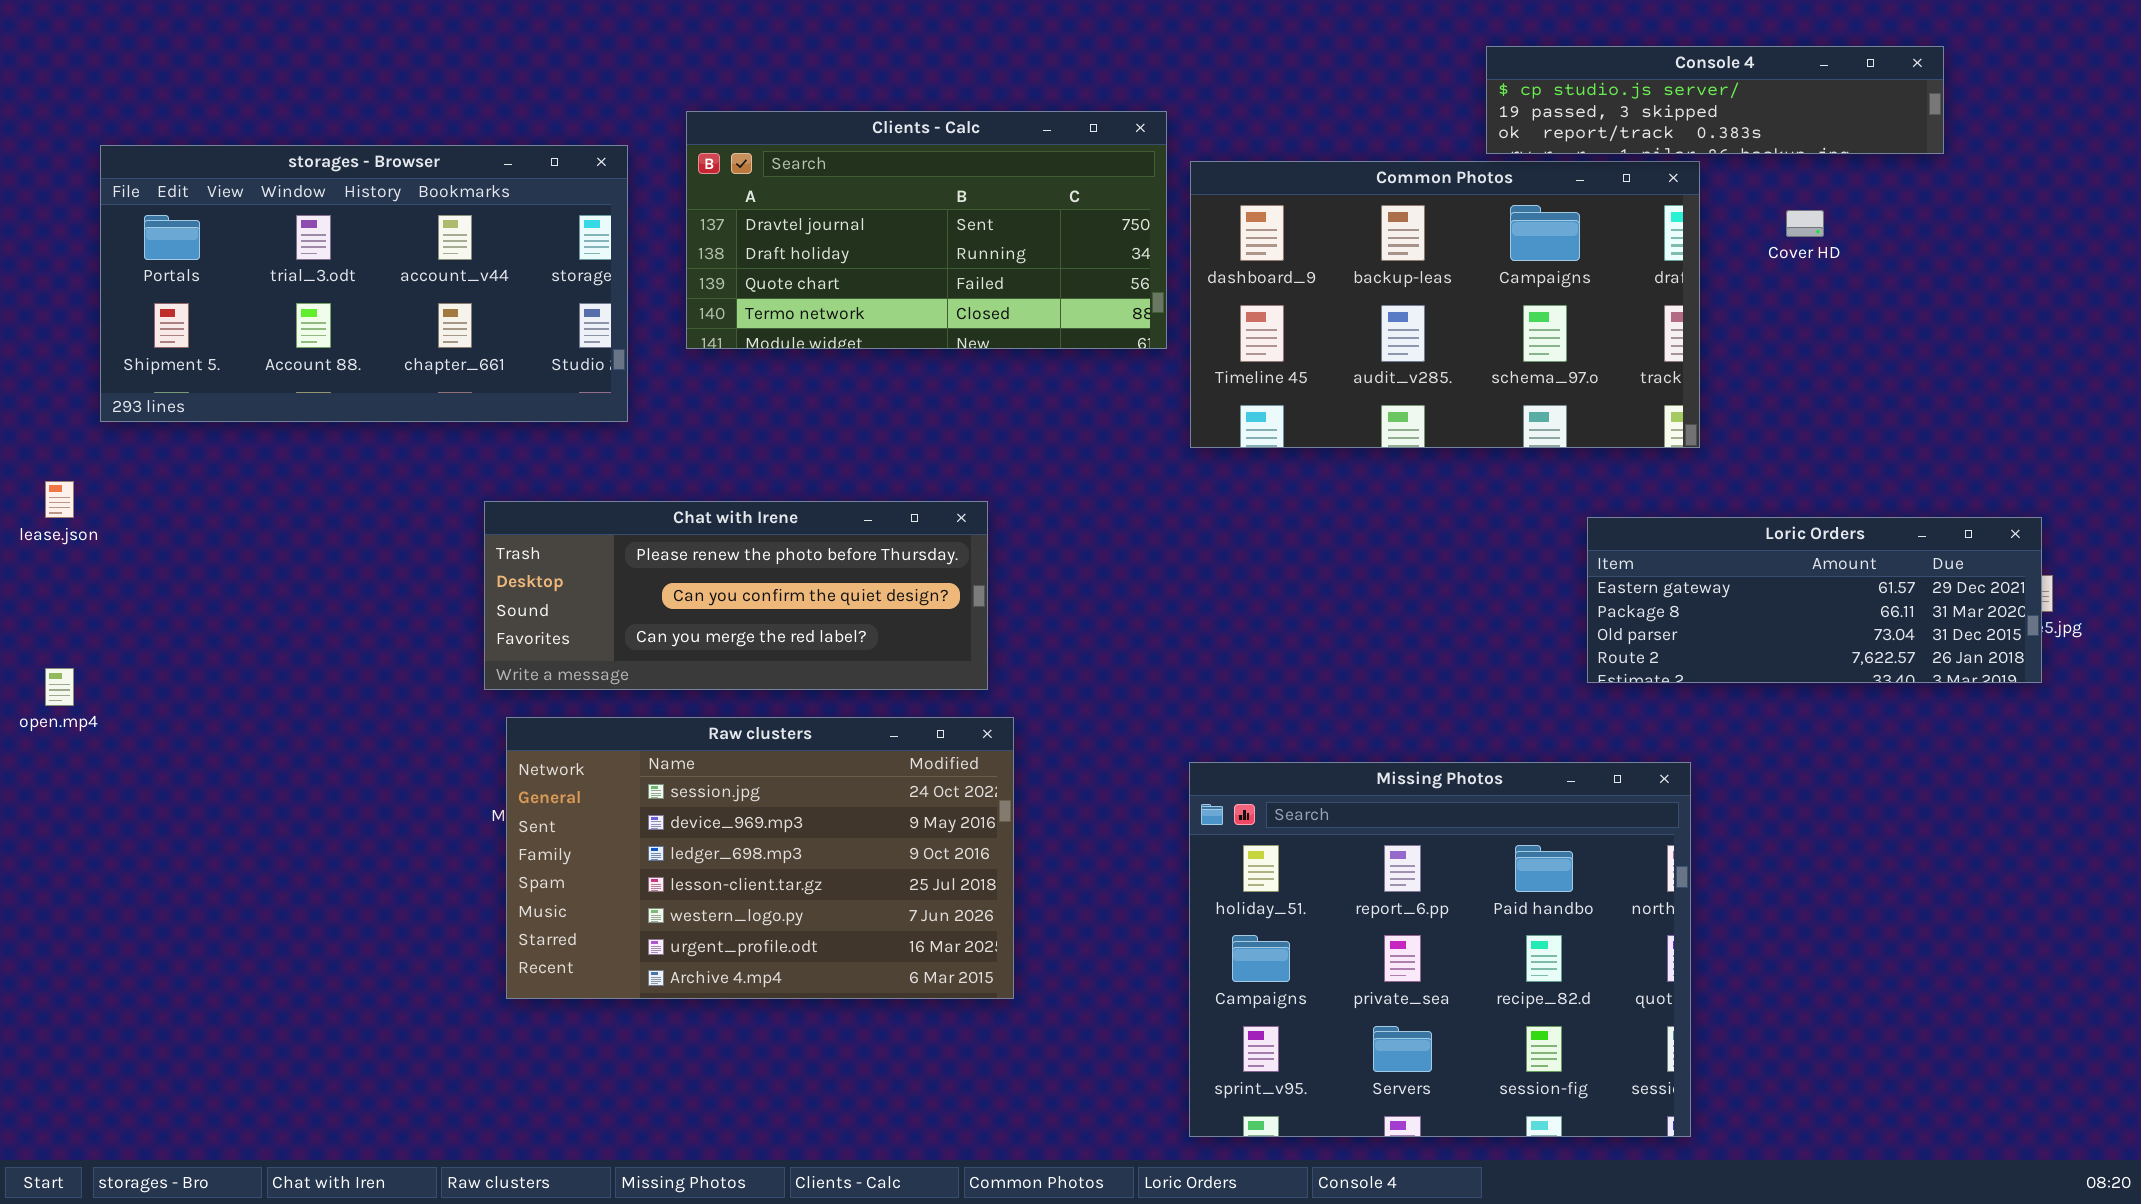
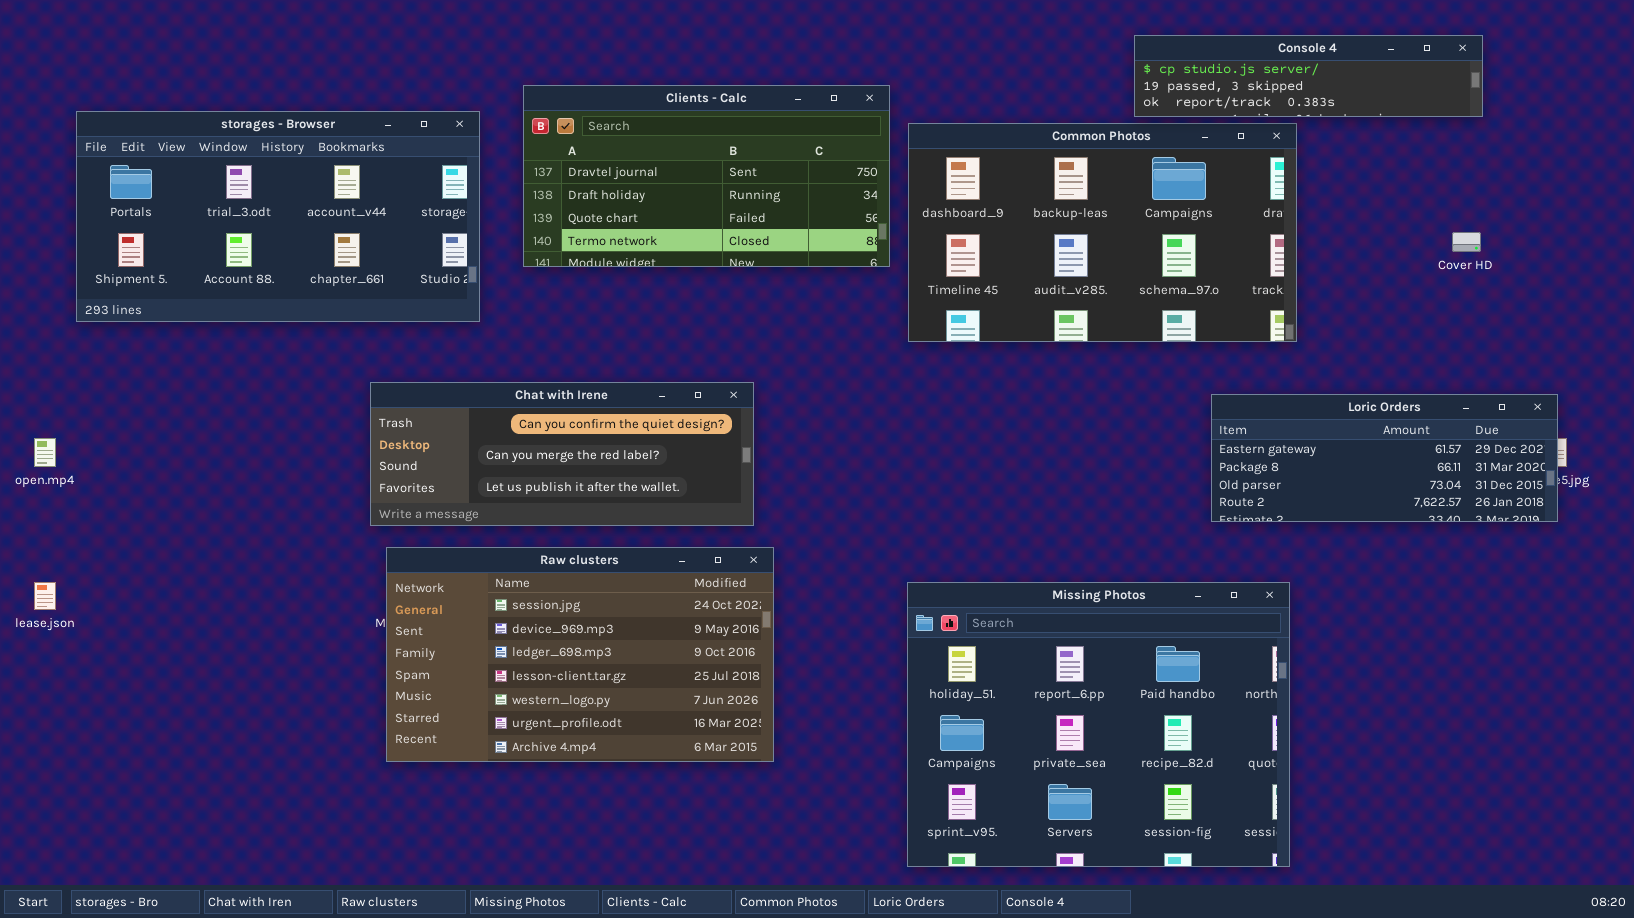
Cover HD: [1786,210,1824,237] -> [1452,232,1481,252], moved
lease.json: [45,481,74,518] -> [34,582,56,610], moved
Chat with Irene: [484,501,988,690] -> [370,382,754,526], scrolled down 1 row
open.mp4: [45,668,74,706] -> [34,438,56,467], moved

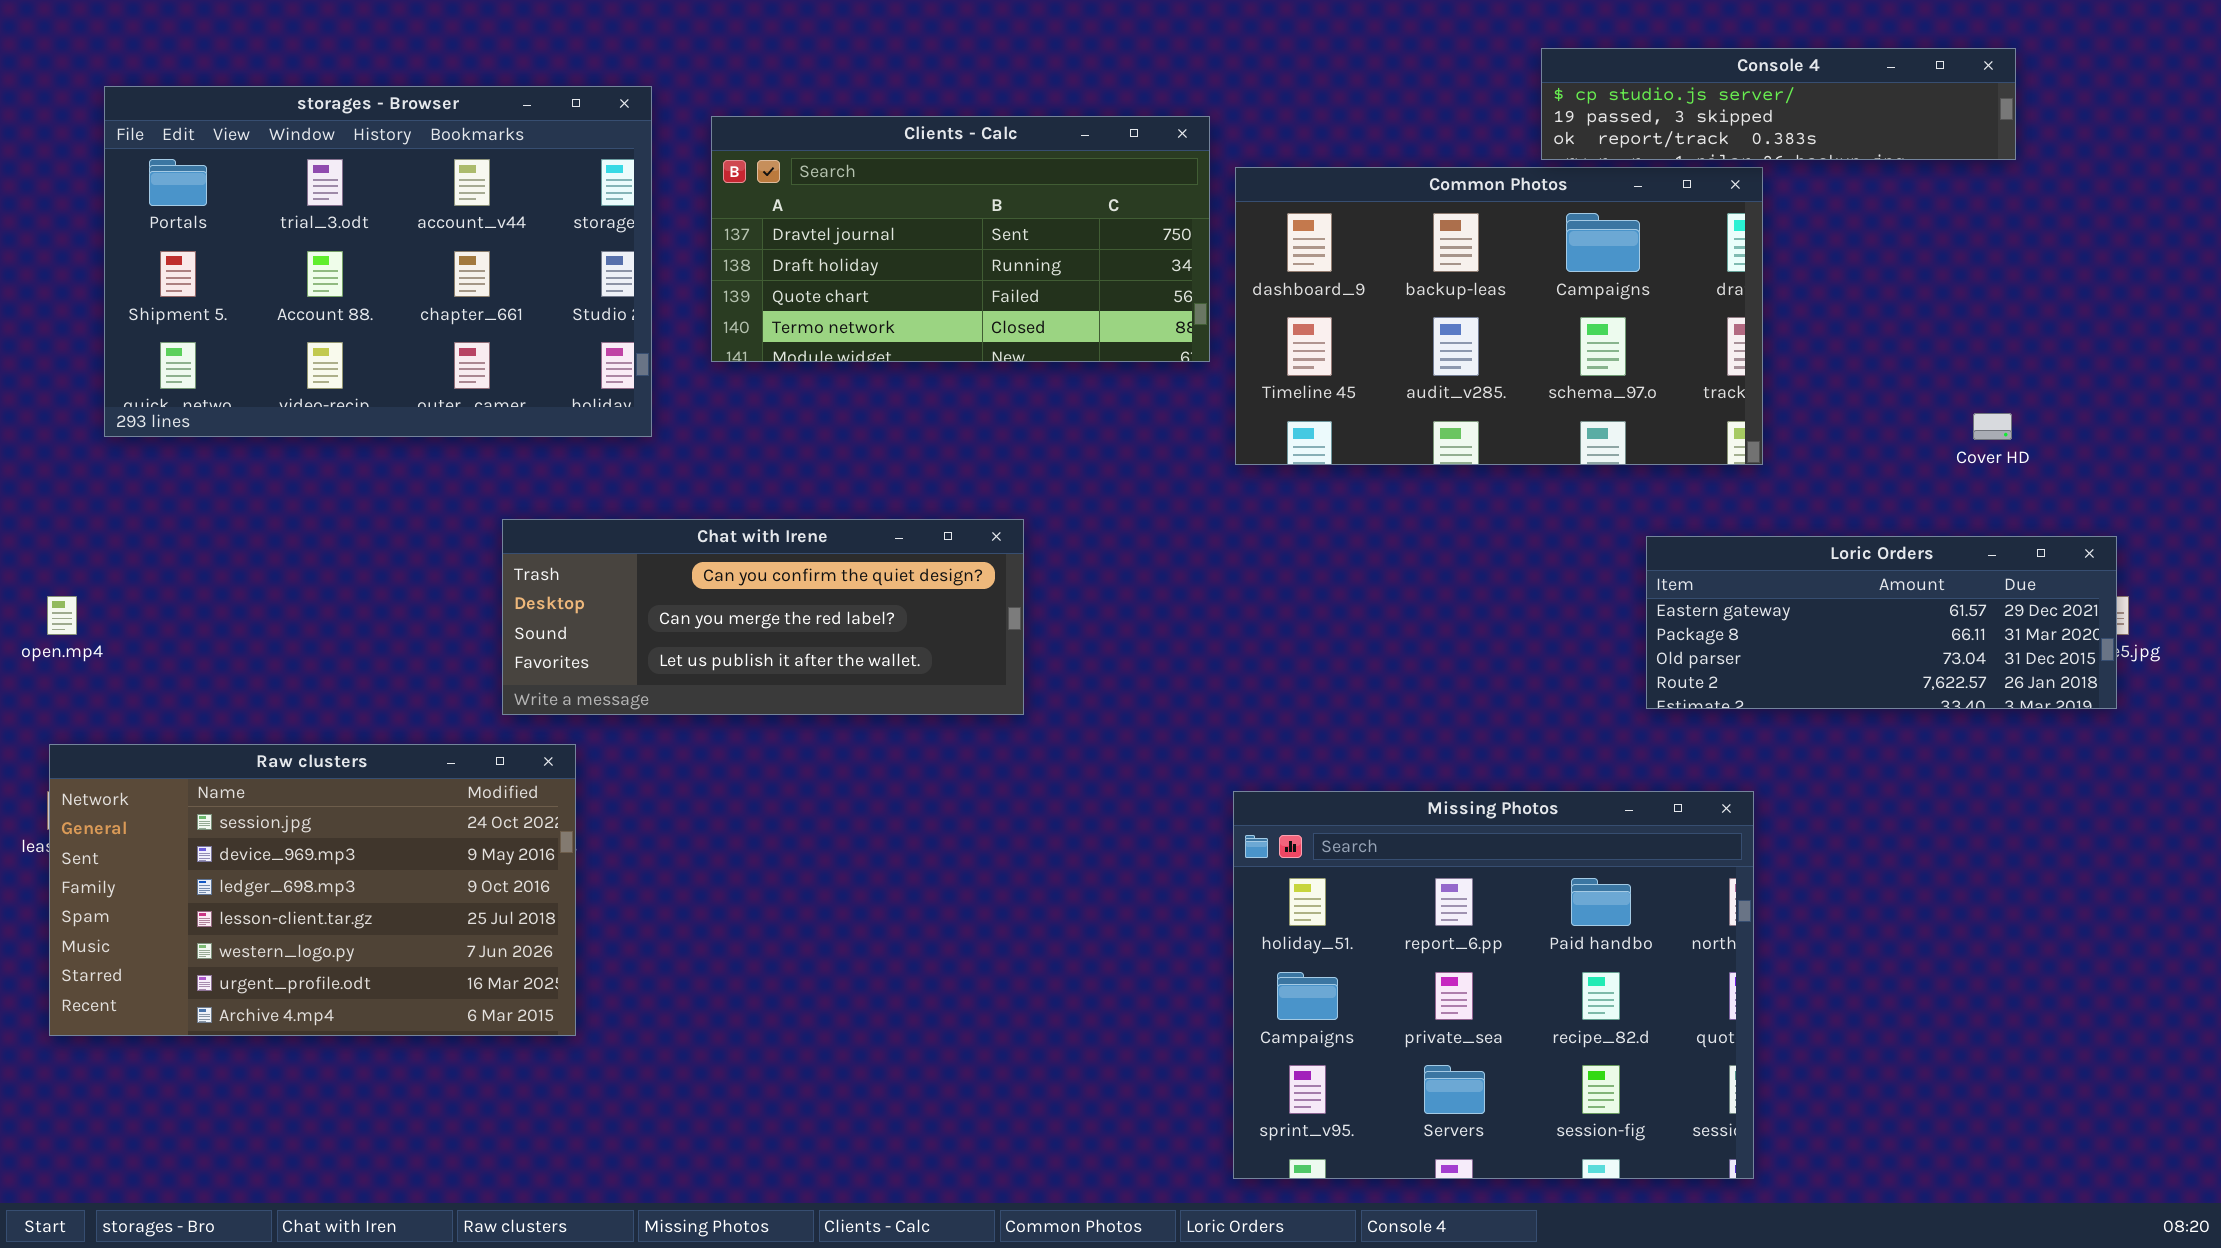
storages - Browser: [76,111,480,322] -> [104,86,652,437], resized
Cover HD: [1452,232,1481,252] -> [1973,413,2012,440], moved
Raw clusters: [386,547,774,762] -> [49,744,576,1036], moved

